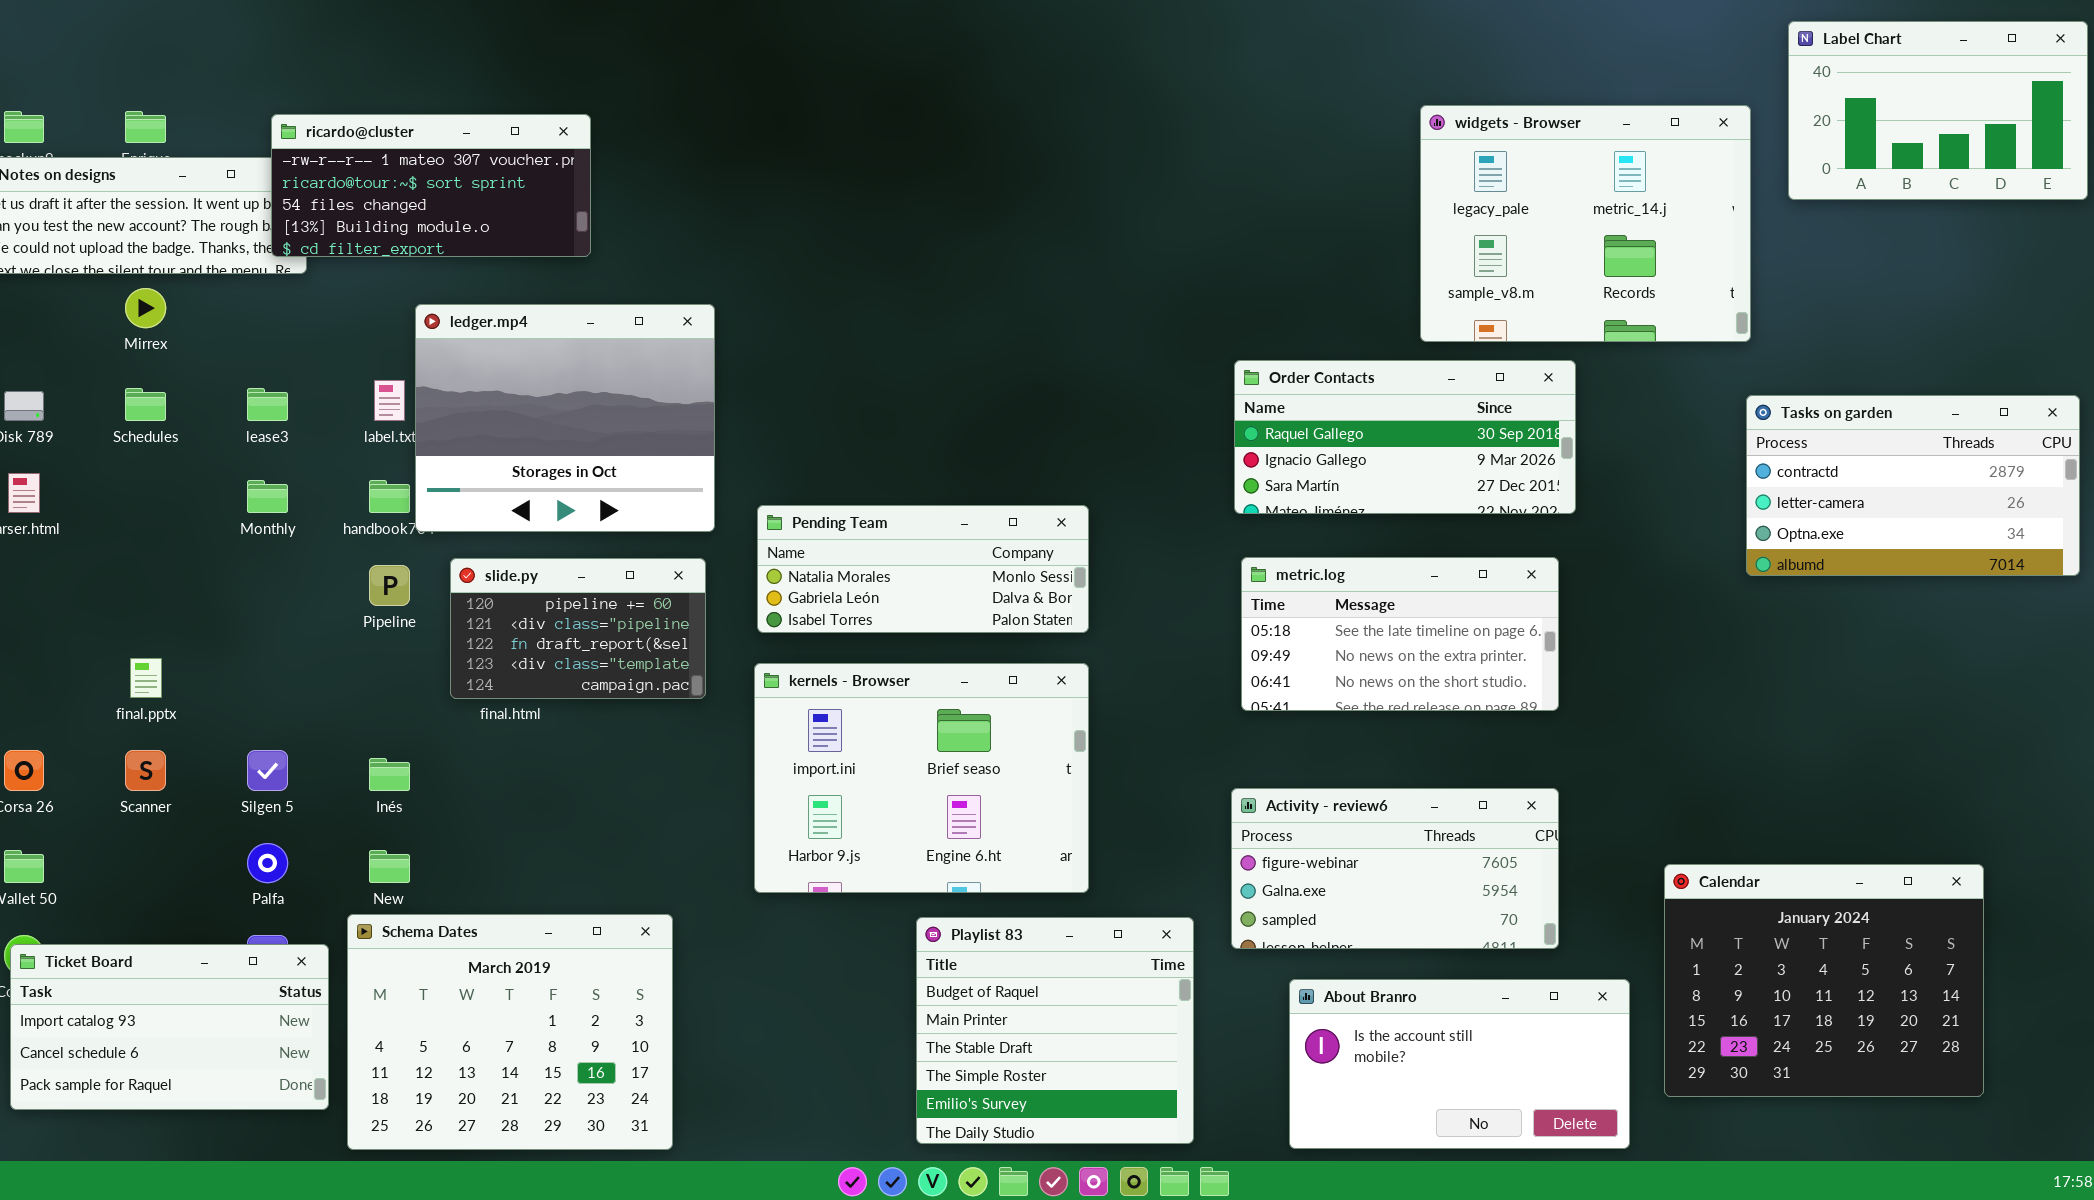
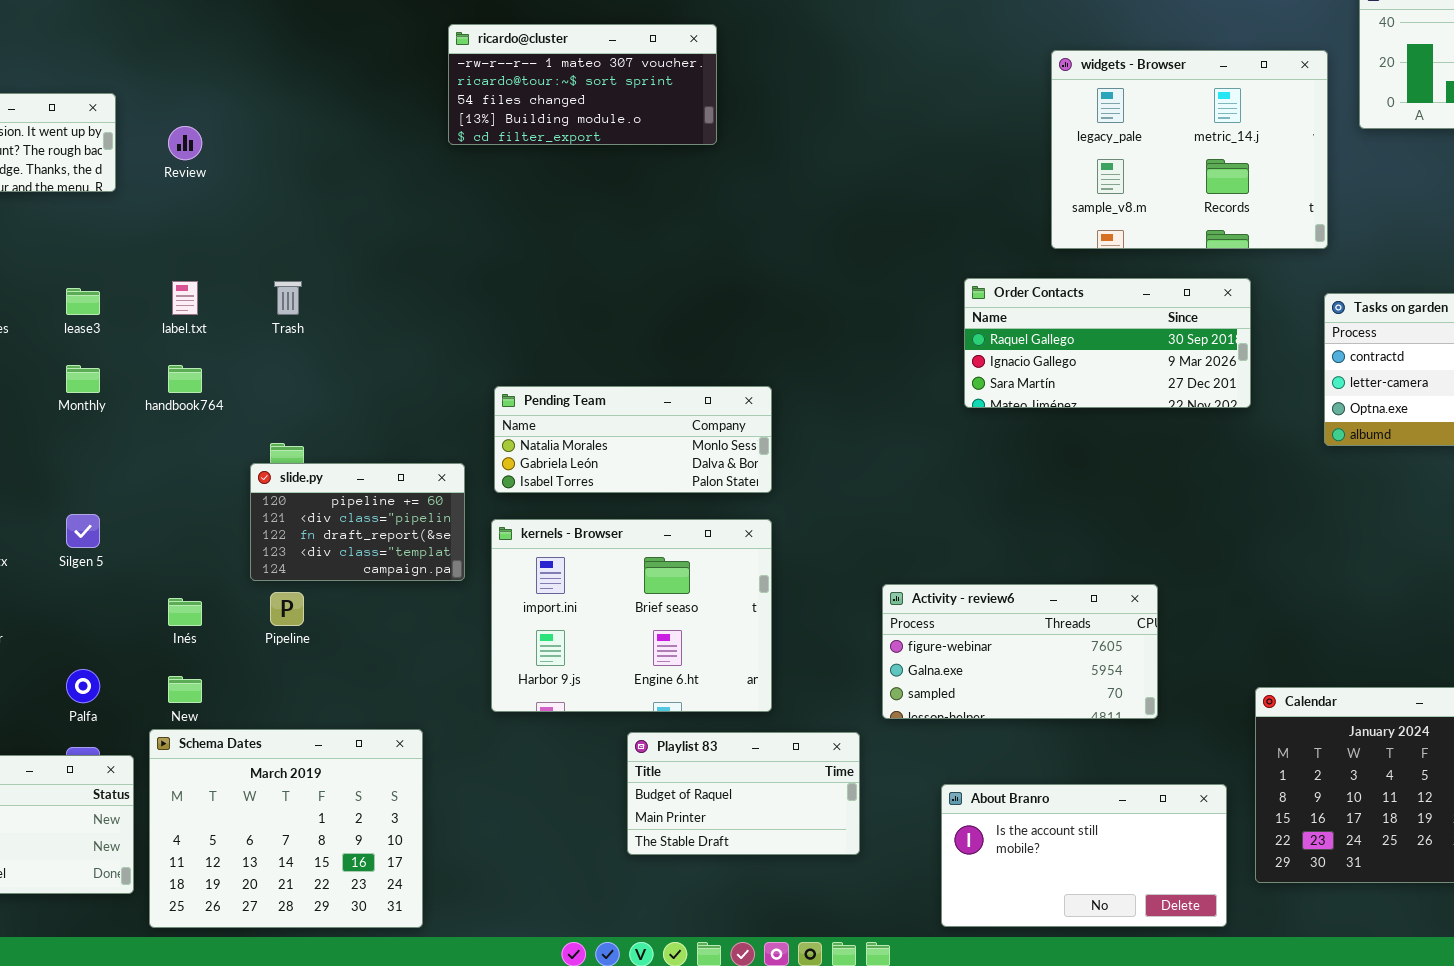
ricardo@cluster: [271,114,591,257] -> [448,24,717,145], moved
ledger.mp4: [415,304,715,532] -> none, closed
Order Contacts: [1234,360,1576,514] -> [964,278,1251,408], moved
metric.log: [1241,557,1559,711] -> none, closed
slide.py: [450,558,706,699] -> [250,463,465,581], moved
Pipeline: [369,565,410,606] -> [270,592,304,626], moved
Silgen 5: [247,750,288,791] -> [66,514,100,548], moved
Activity - review6: [1231,788,1559,949] -> [882,584,1158,719], moved
Playlist 83: [916,917,1194,1144] -> [627,732,860,855], resized

